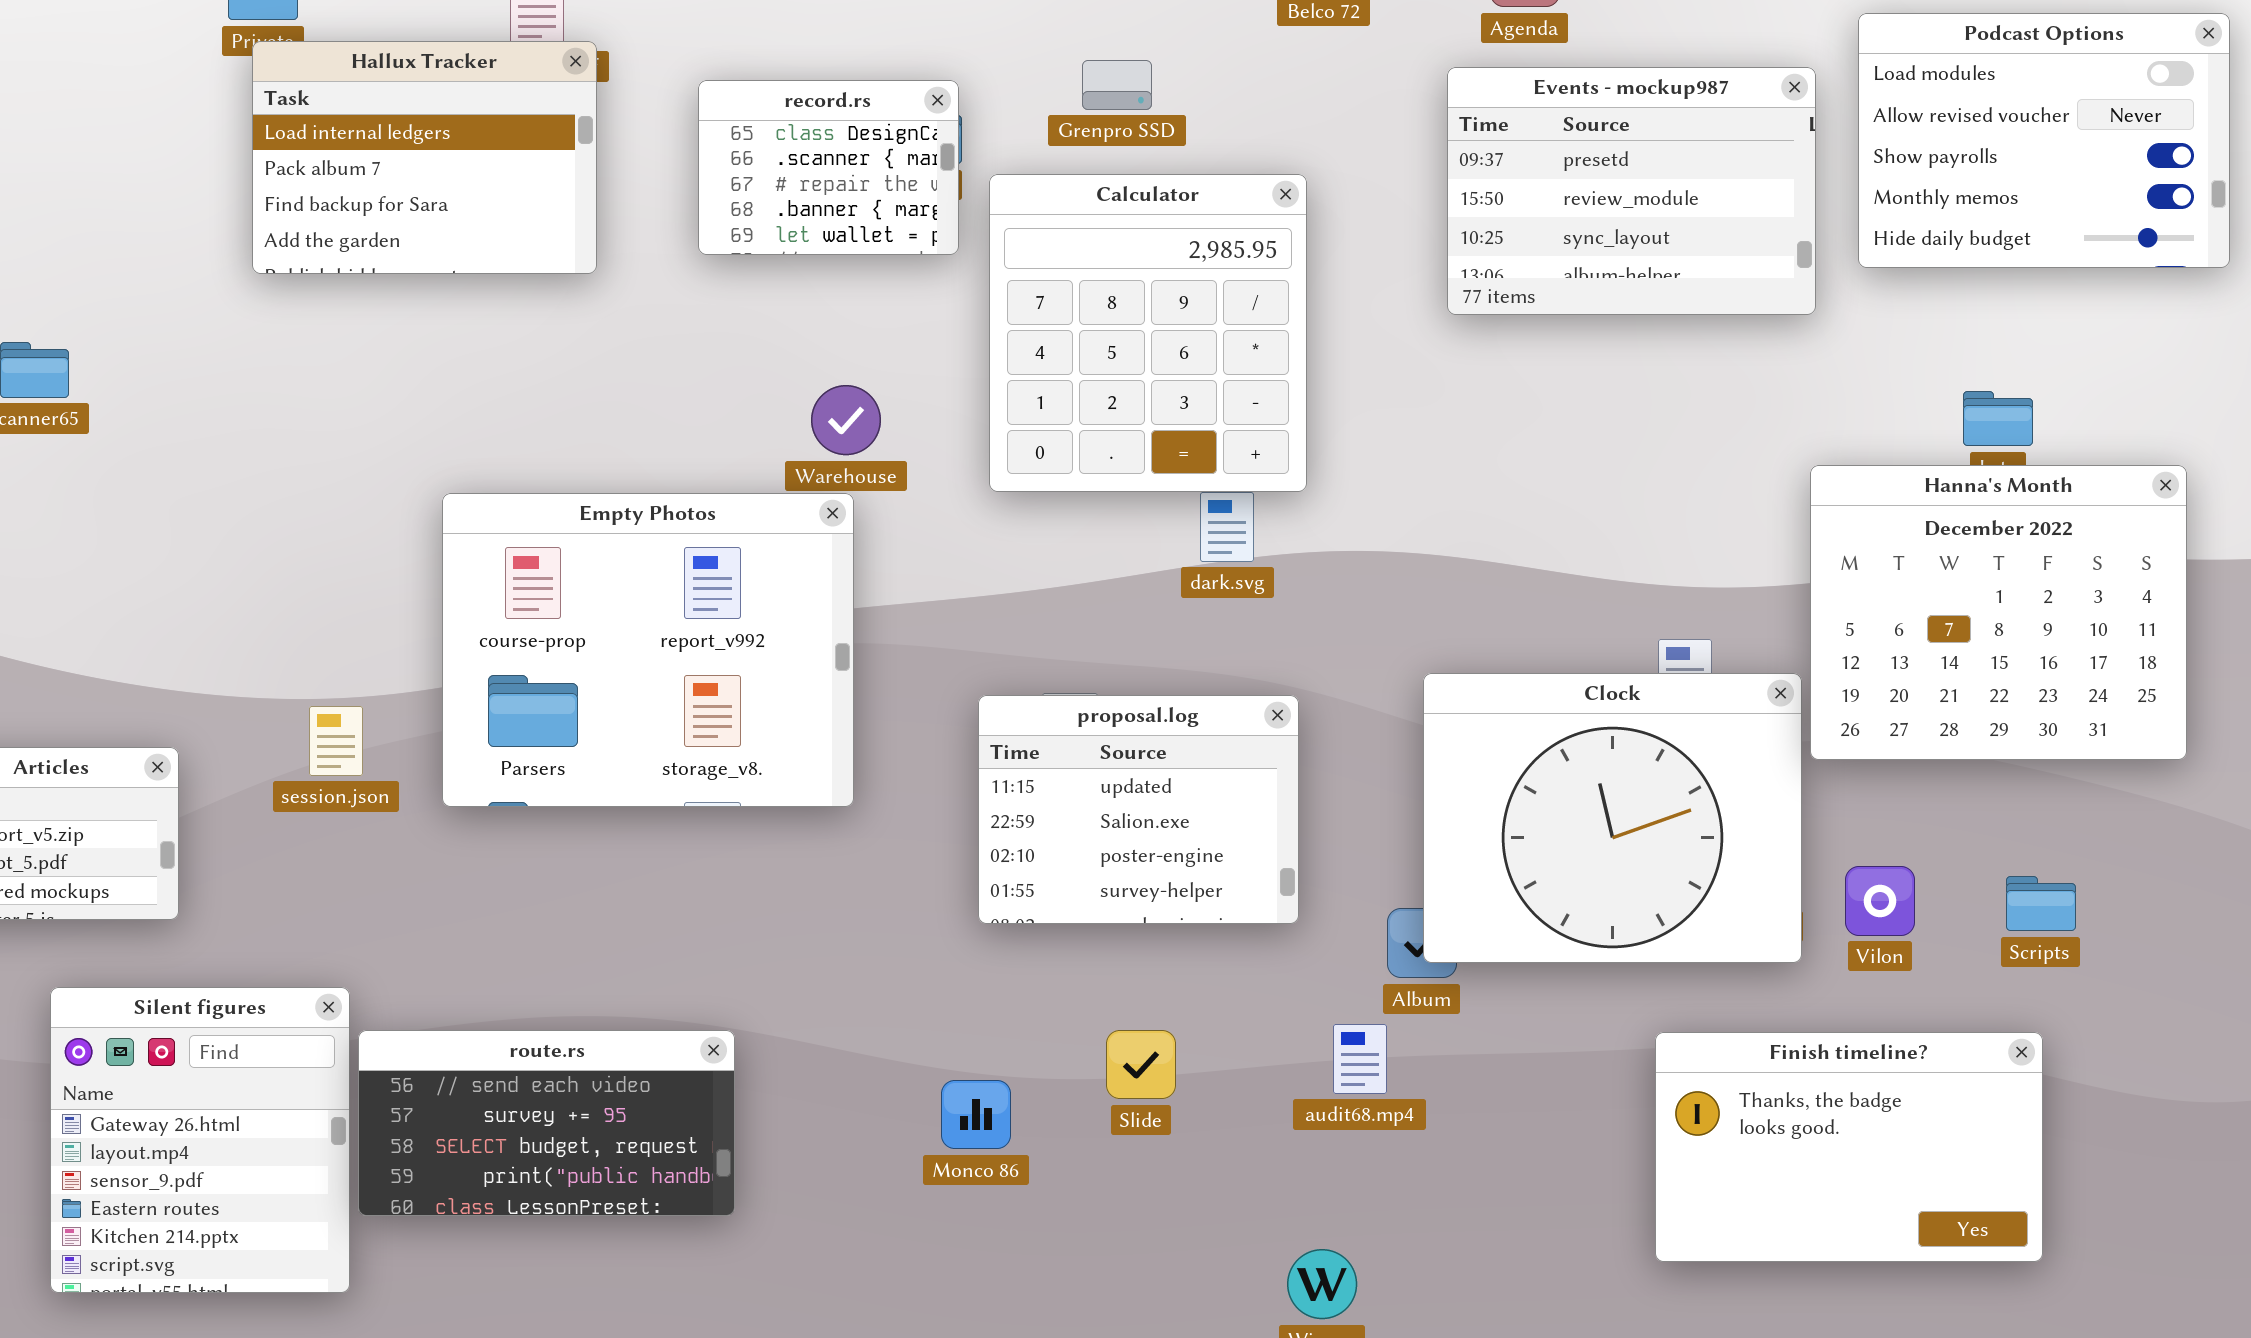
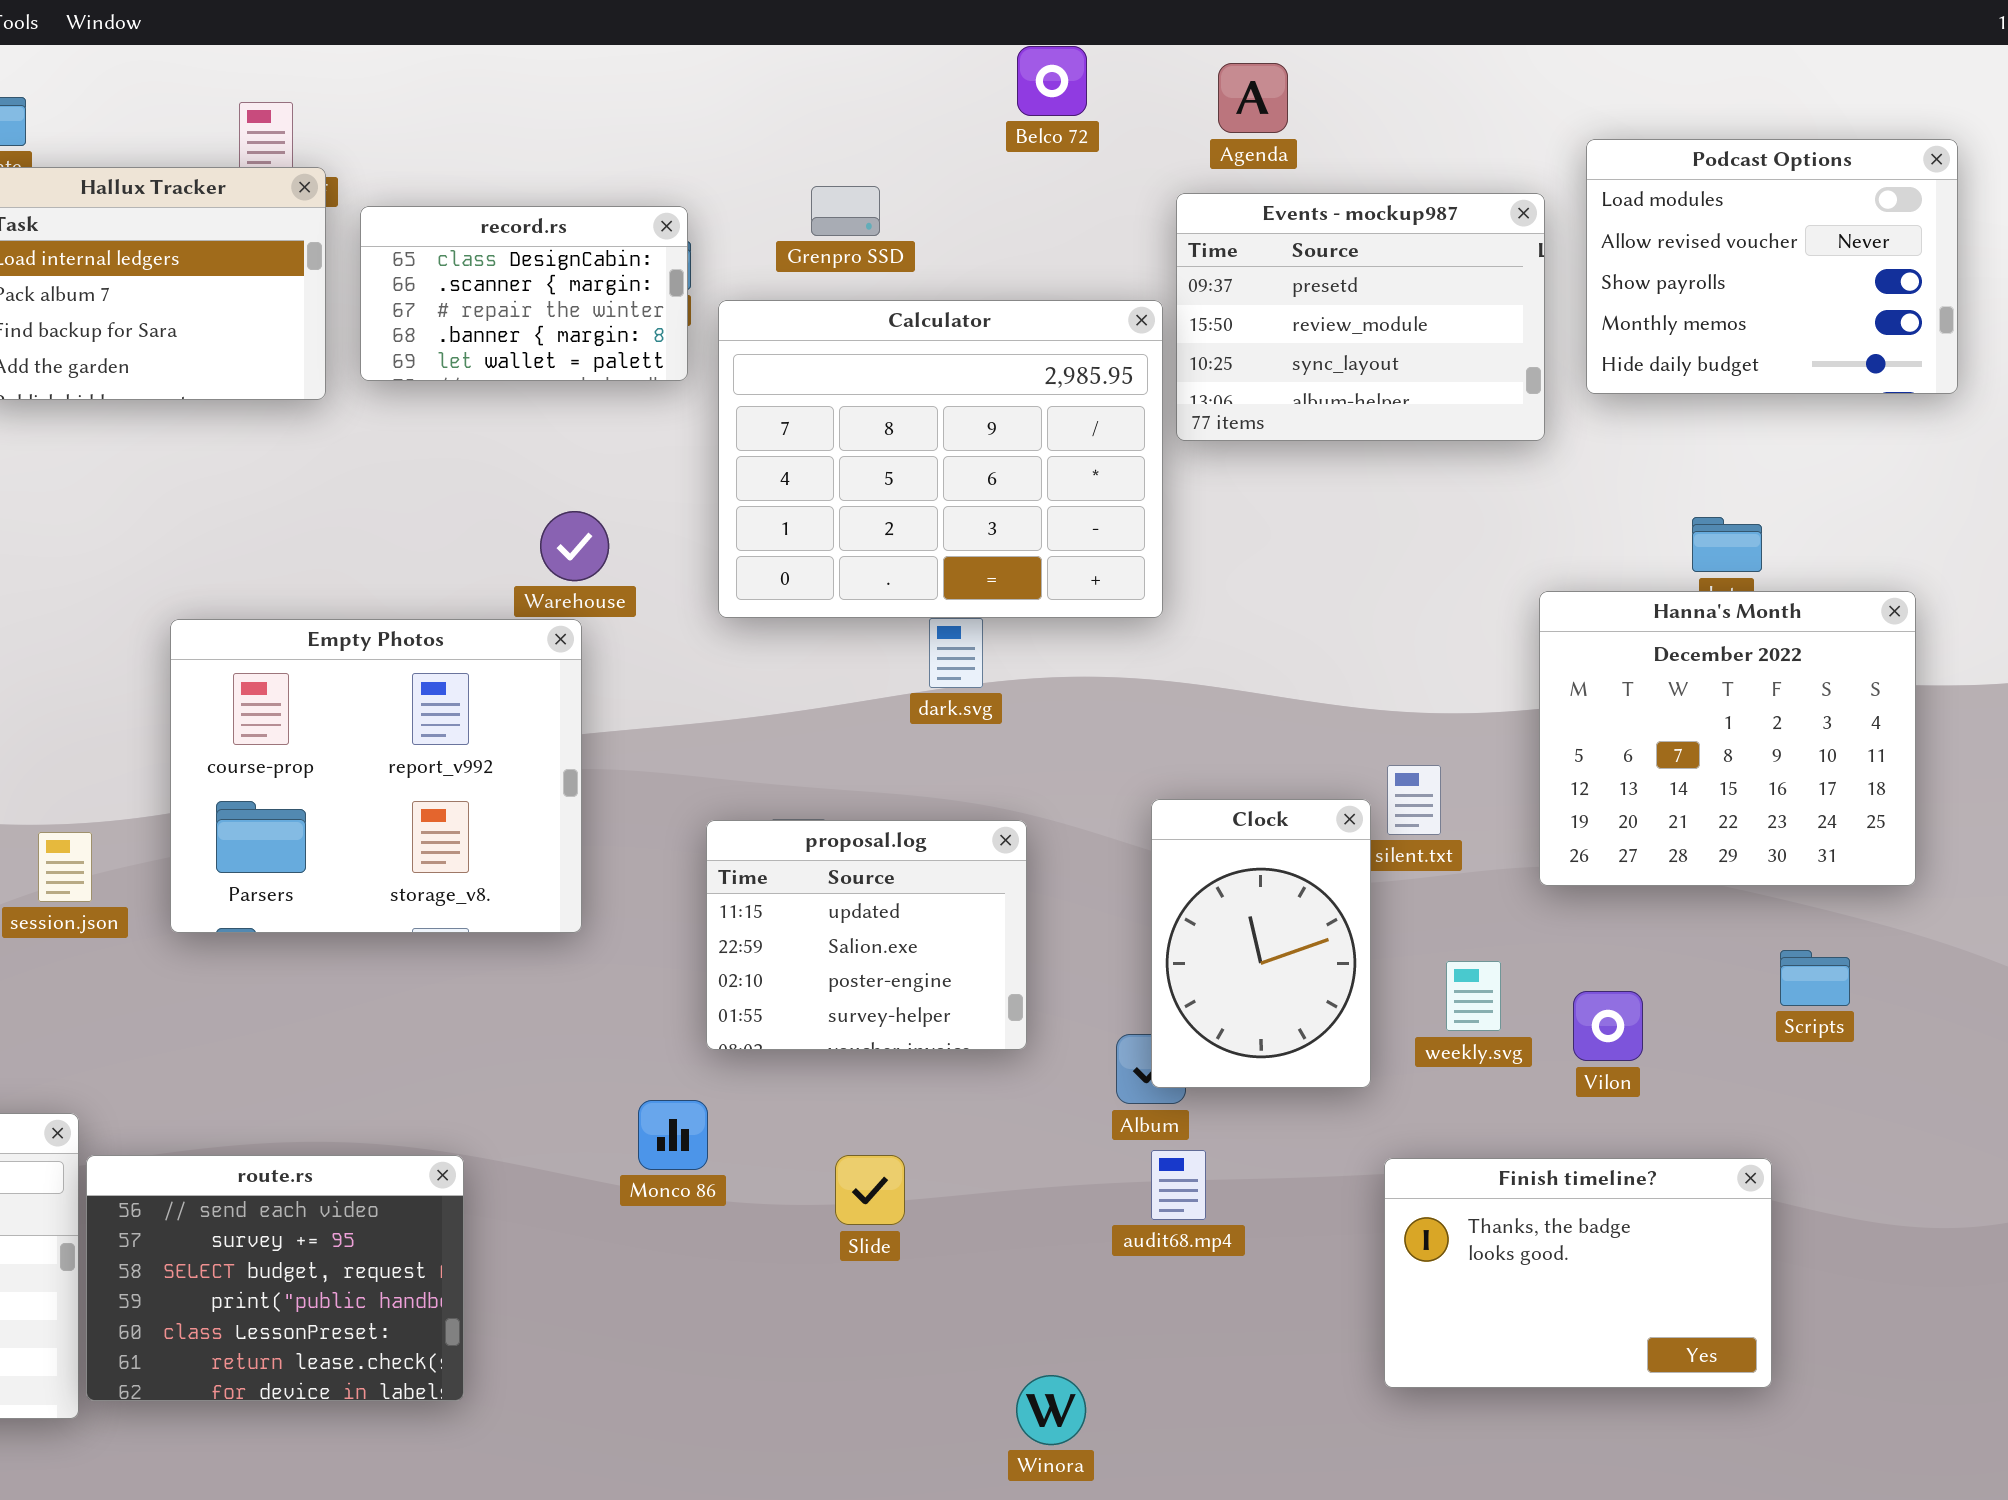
record.rs: [698,80,959,255] -> [360,206,688,381], resized
Calculator: [989,174,1307,492] -> [718,300,1163,618], resized
Clock: [1423,673,1802,963] -> [1151,799,1371,1088], resized
Scripts: [2006,876,2076,931] -> [1780,950,1850,1006], moved
audit68.mp4: [1333,1024,1387,1094] -> [1151,1150,1206,1220], moved
route.rs: [358,1030,735,1216] -> [86,1155,464,1401], resized
Monco 86: [941,1080,1011,1149] -> [638,1100,708,1170], moved

